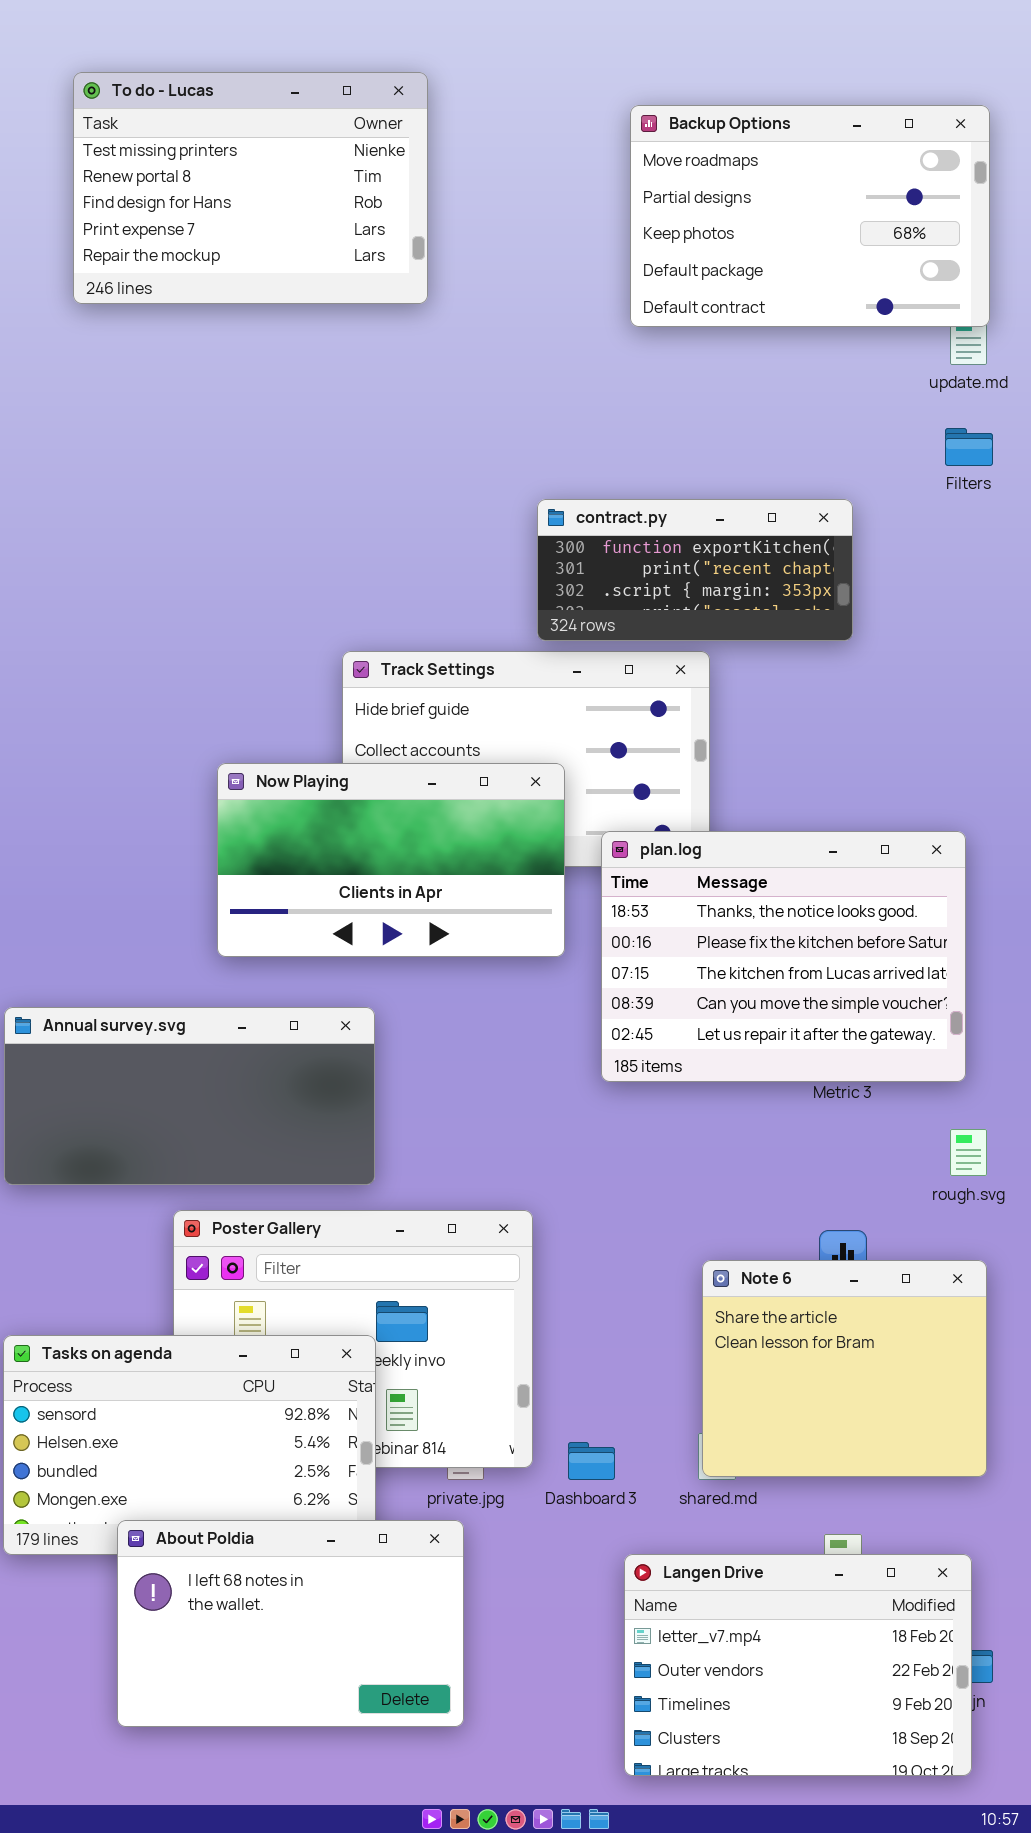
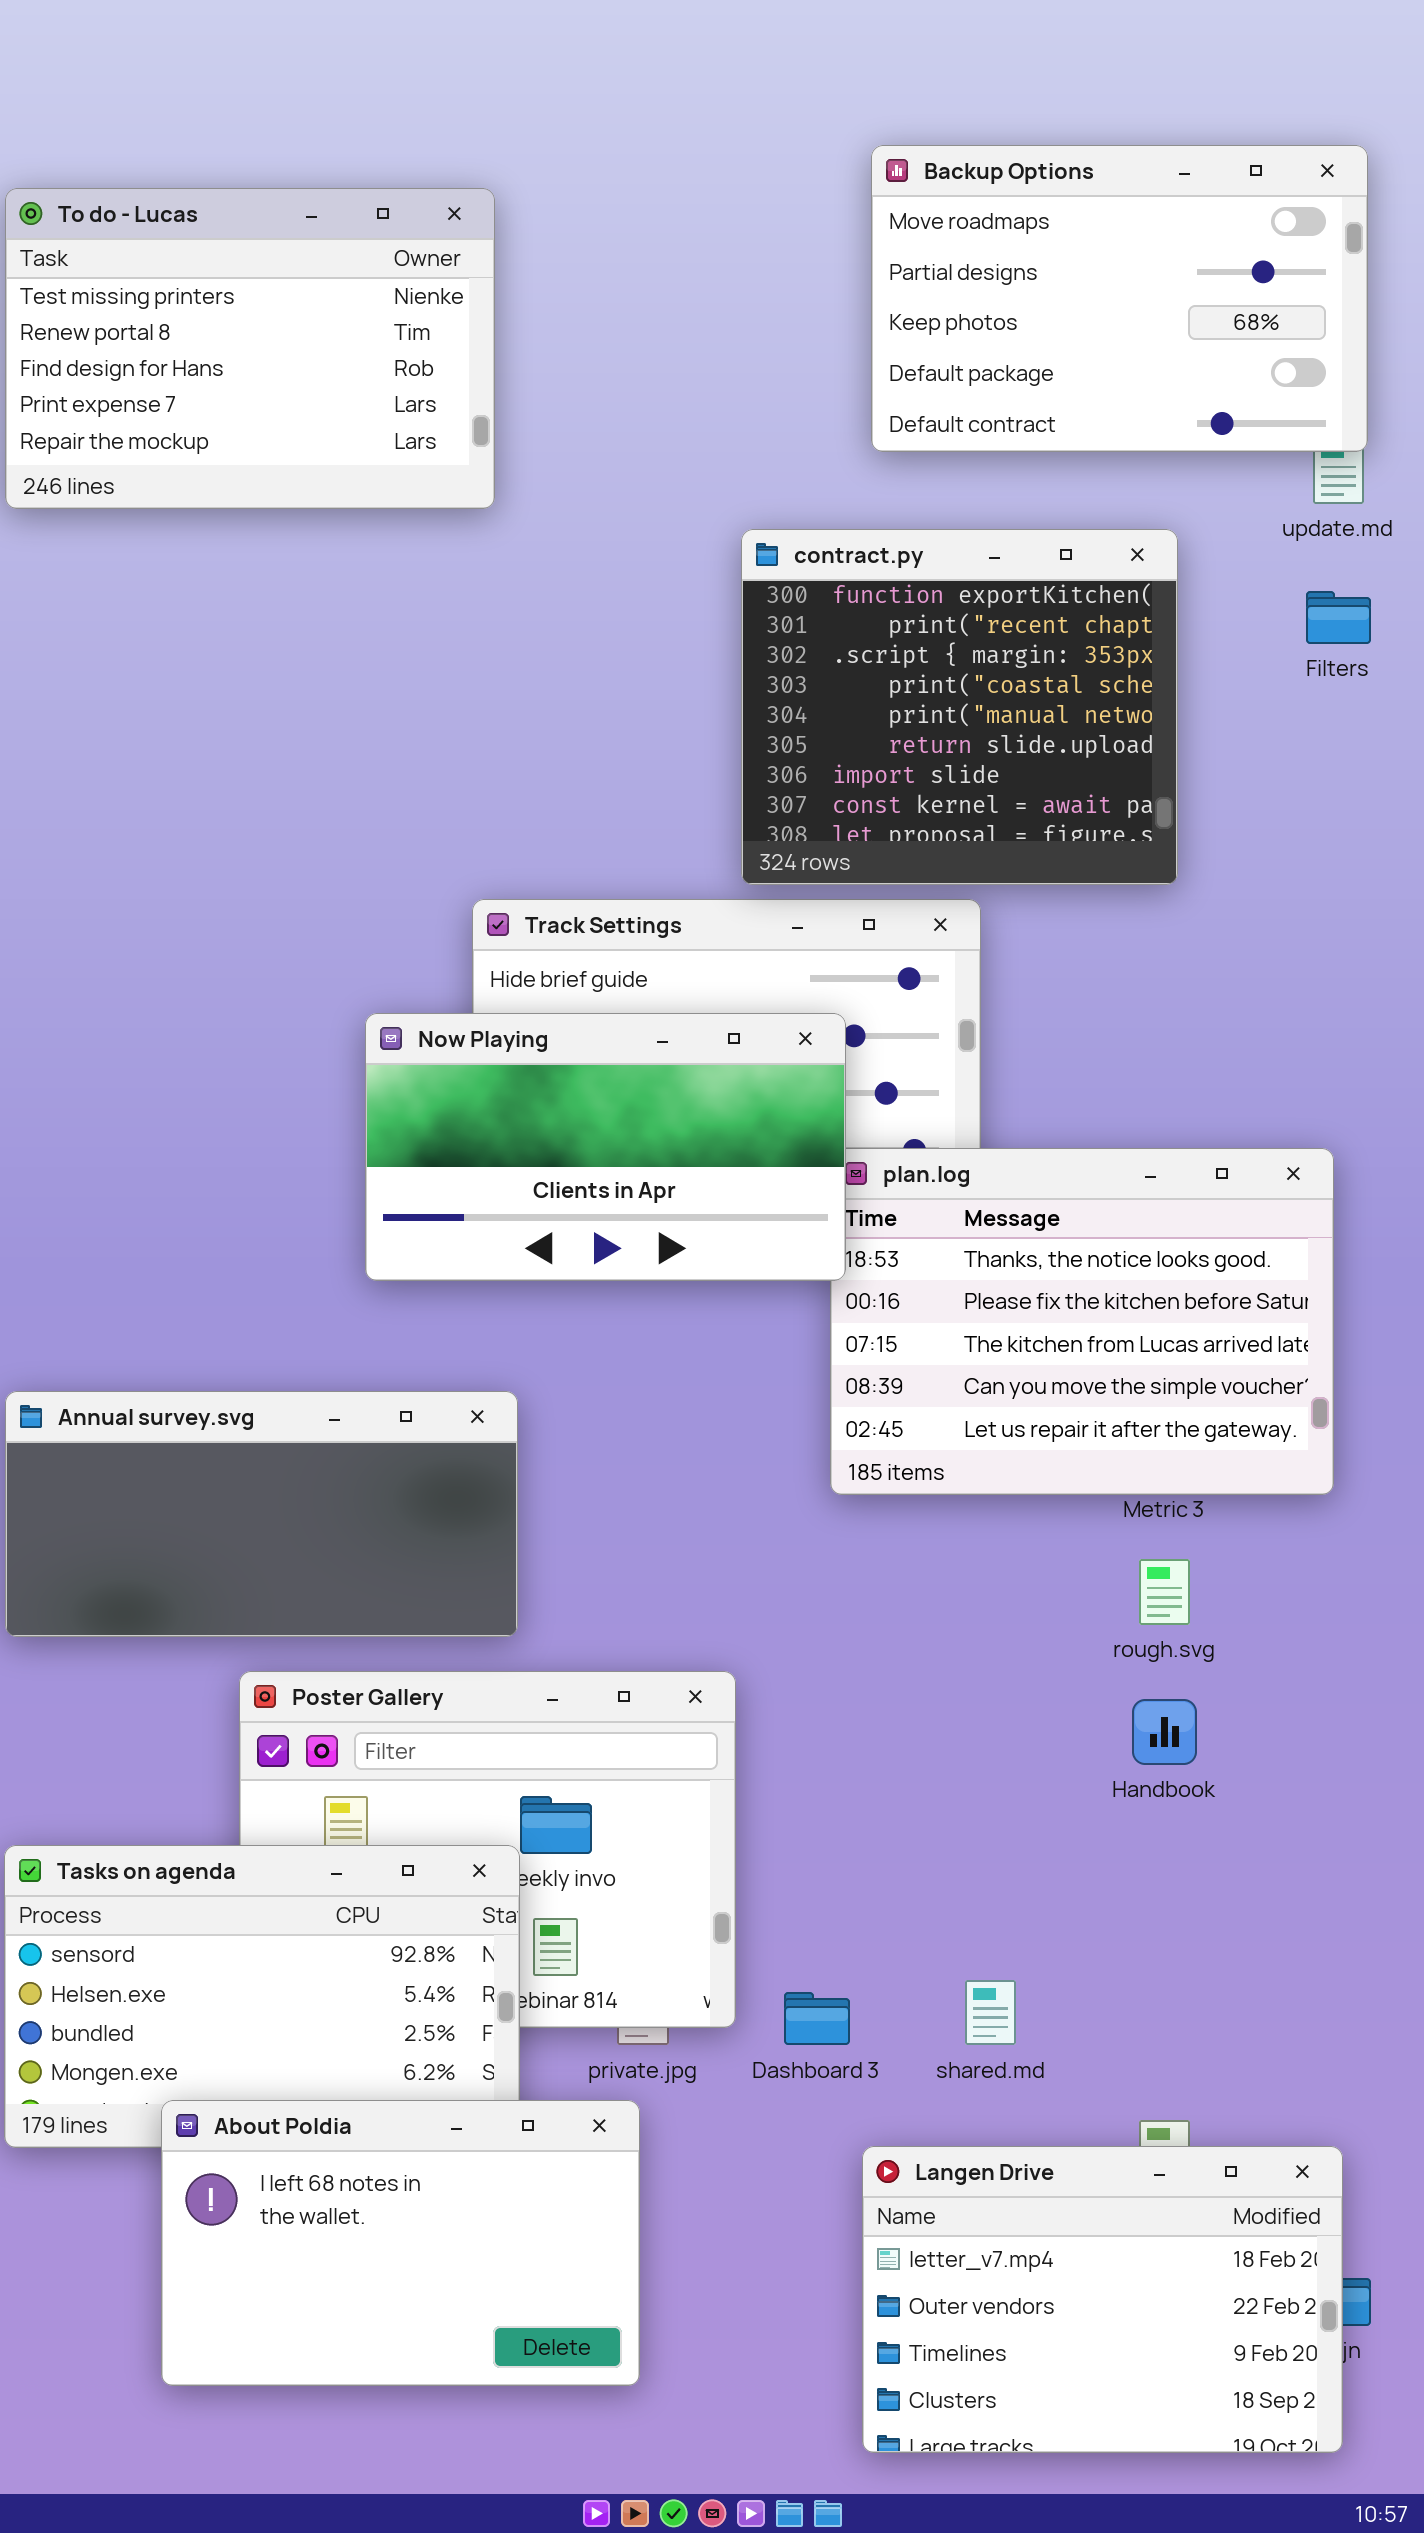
To do - Lucas: [73,72,428,304] -> [5,188,495,509], moved
contract.py: [537,499,853,641] -> [741,529,1178,885], resized
Now Playing: [217,763,565,957] -> [365,1013,846,1281], moved
rough.svg: [950,1129,987,1176] -> [1139,1559,1190,1625], moved
Note 6: [702,1260,987,1477] -> none, closed

